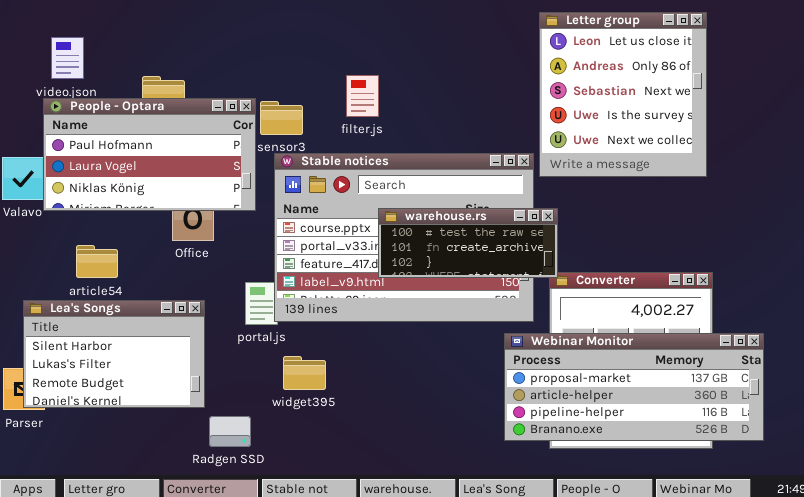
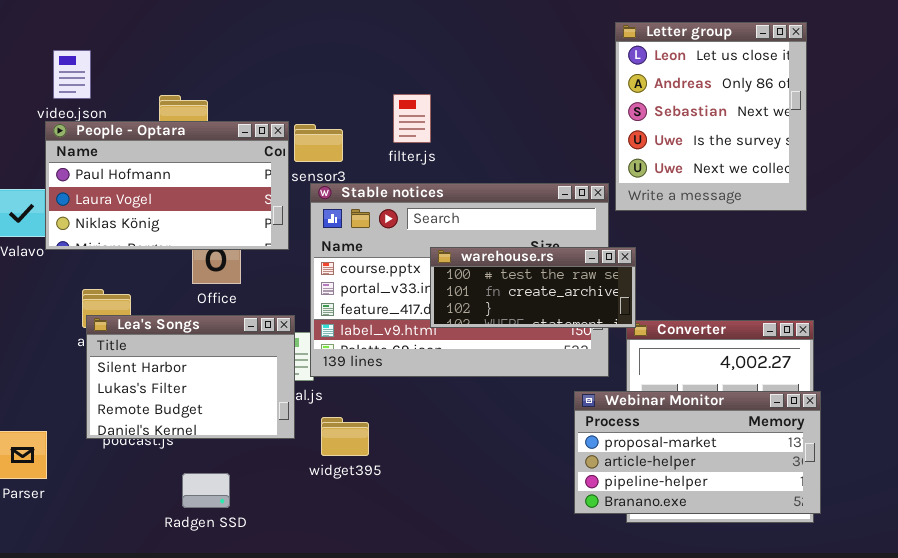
Lea's Songs: [23,300,205,408] -> [86,315,295,439], moved
Webinar Monitor: [504,333,764,441] -> [574,391,821,514], resized
Radgen SSD: [209,416,251,447] -> [182,473,230,508], moved

